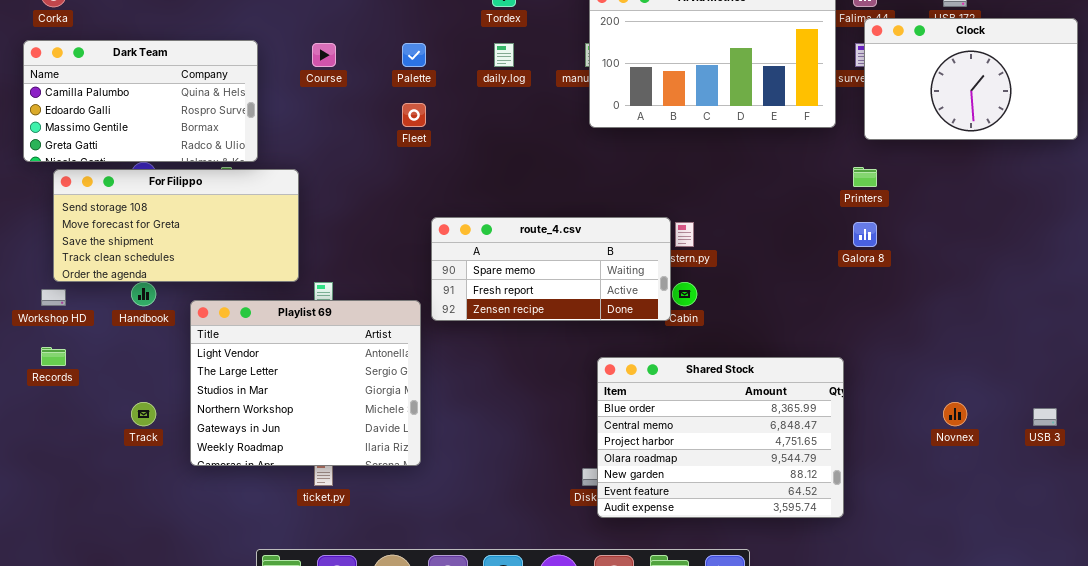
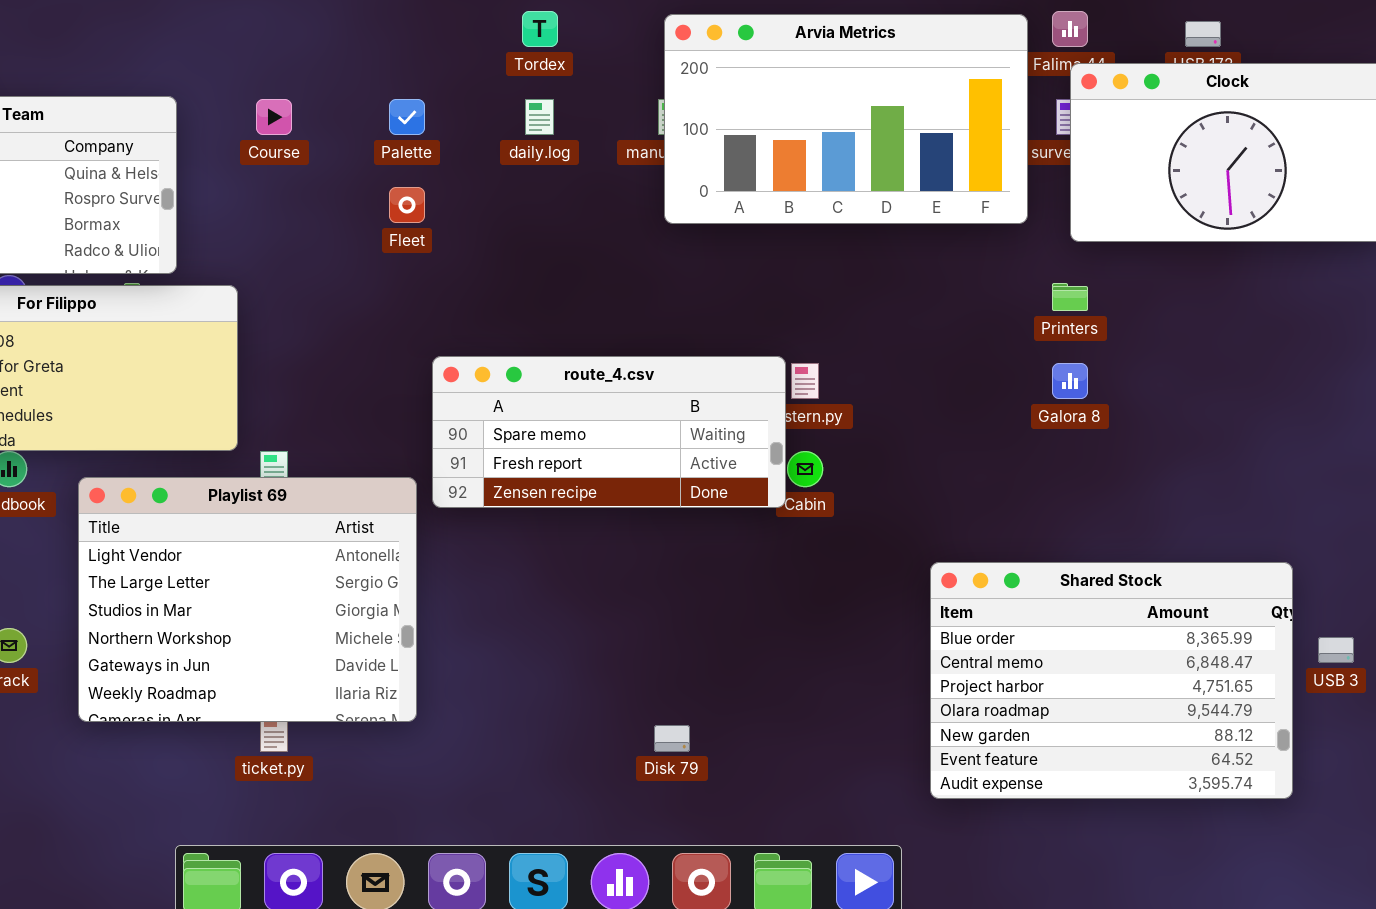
Shared Stock: [597,357,844,518] -> [930,562,1293,799], moved

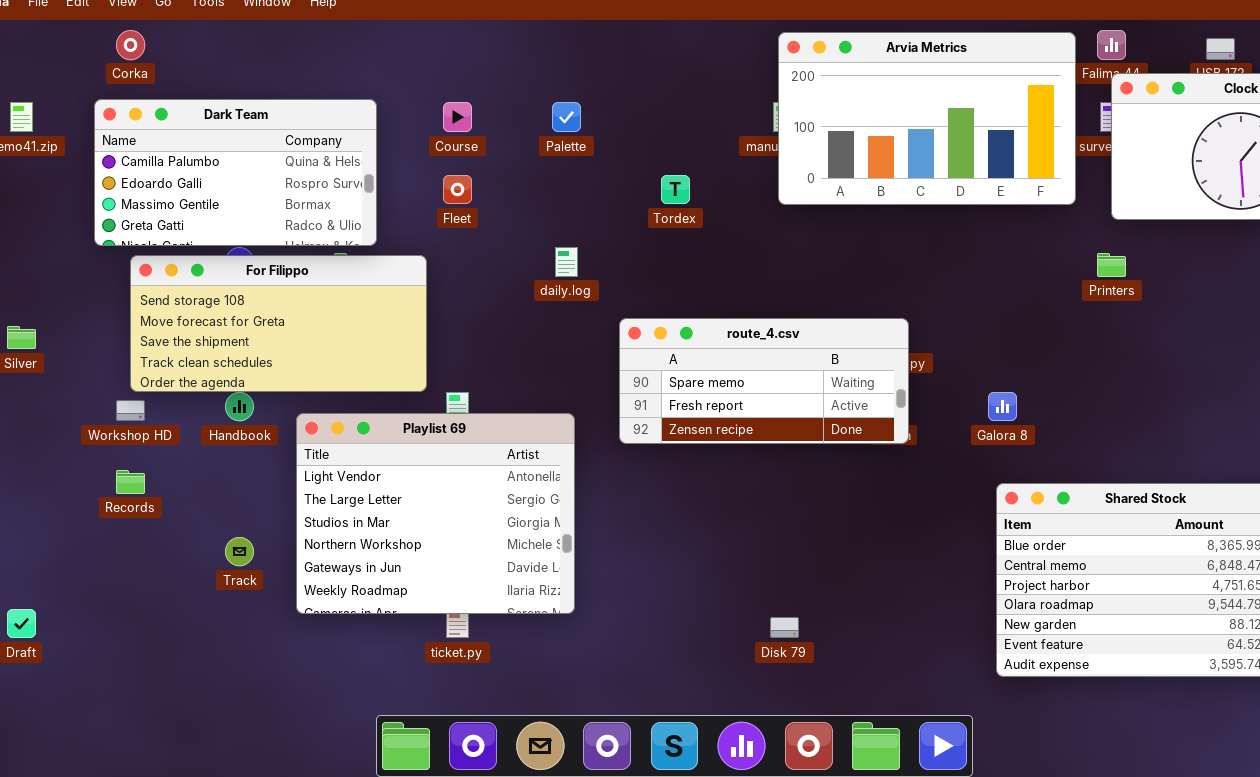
Tordex: [522,11,558,47] -> [661,175,690,204], moved
daily.log: [525,99,554,135] -> [555,247,578,277], moved
Fleet: [389,187,425,223] -> [443,175,472,204], moved
route_4.csv: [432,356,786,508] -> [619,318,909,444], moved
Galora 8: [1052,363,1088,399] -> [988,392,1017,421], moved

